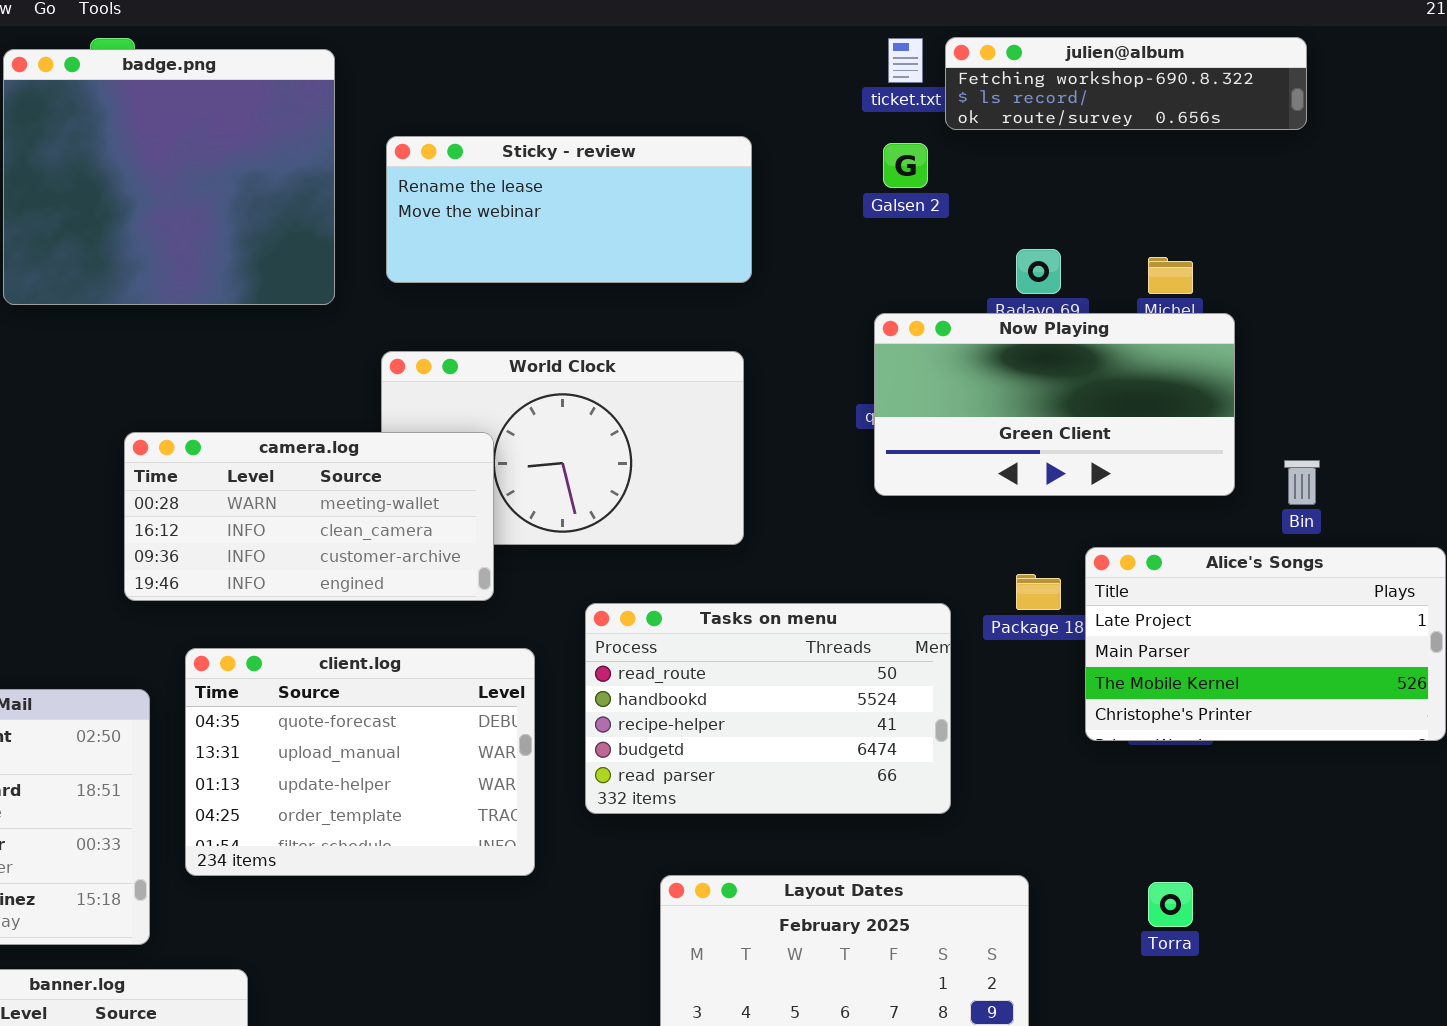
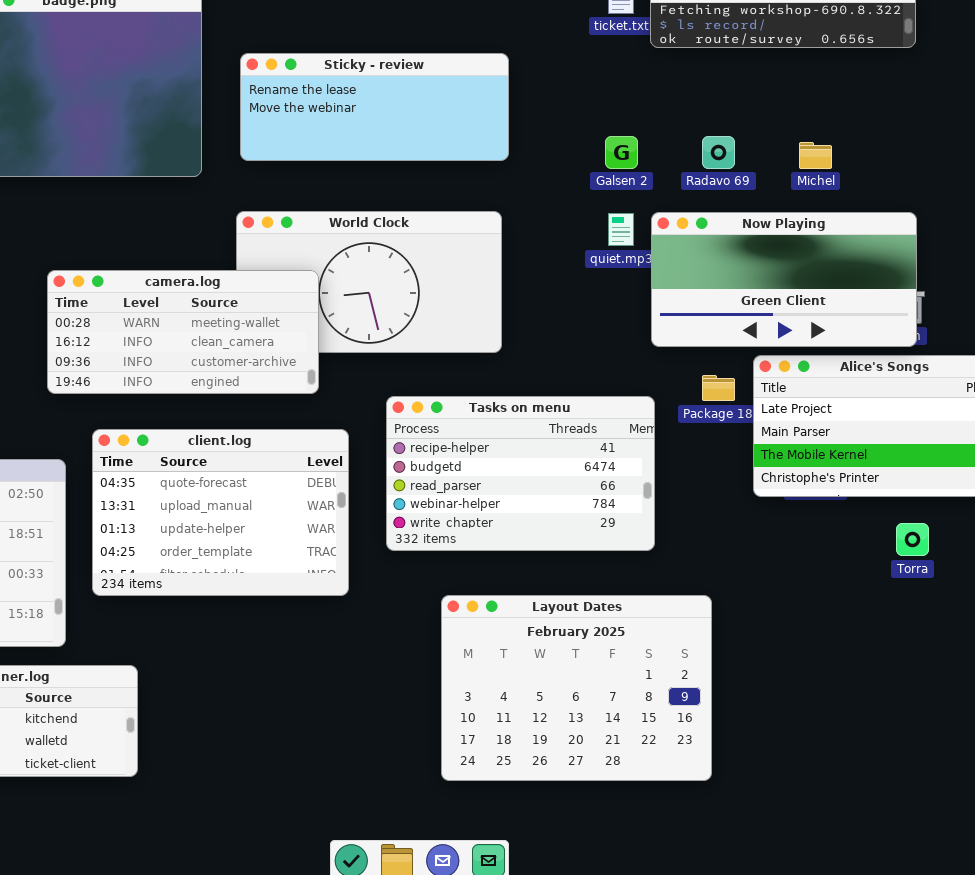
Galsen 2: [883,143,928,188] -> [605,136,638,169], moved
Now Playing: [874,313,1235,496] -> [651,212,917,347], moved
Tasks on menu: [585,603,951,814] -> [386,396,655,551], scrolled down 2 rows
Torra: [1148,882,1193,927] -> [896,523,929,556], moved

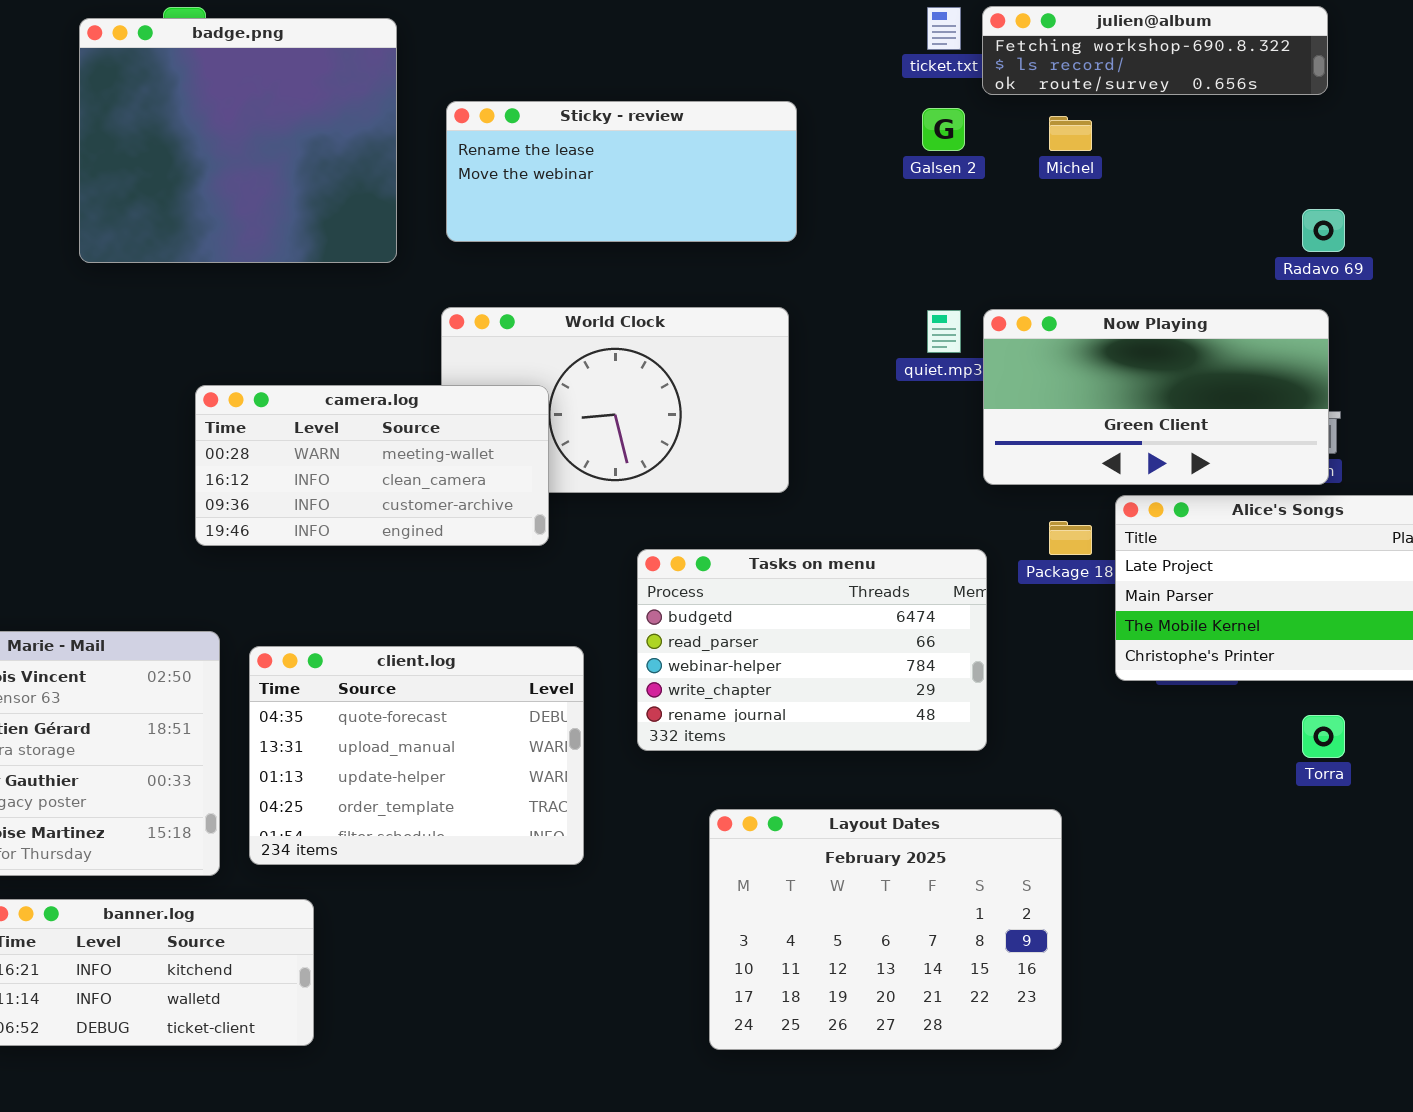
Galsen 2: [605,136,638,169] -> [922,108,965,151], moved
Radavo 69: [702,136,735,169] -> [1302,209,1345,252], moved
Michel: [799,142,832,169] -> [1049,116,1092,151], moved
Tasks on menu: [386,396,655,551] -> [637,549,987,751], scrolled down 1 row
client.log: [92,429,349,596] -> [249,646,584,865], moved

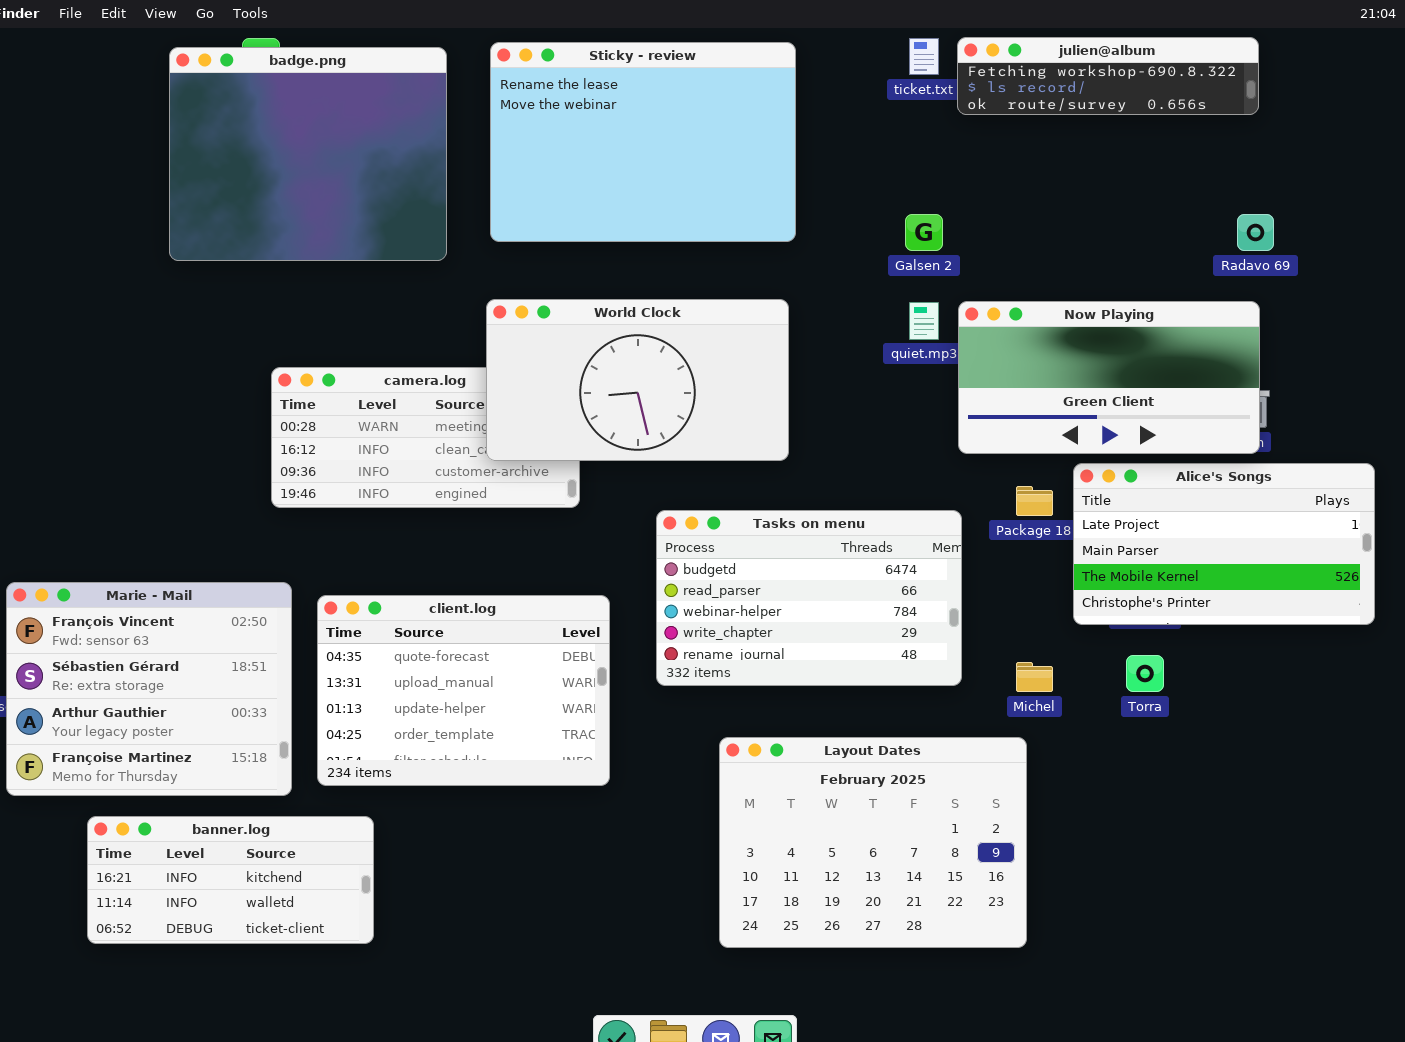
Sticky - review: [446,101,797,242] -> [490,42,796,242], resized
Galsen 2: [922,108,965,151] -> [905,214,943,251], moved
Michel: [1049,116,1092,151] -> [1016,662,1053,692], moved
World Clock: [441,307,789,493] -> [486,299,789,461], raised
Torra: [1302,715,1345,758] -> [1126,655,1164,692], moved

